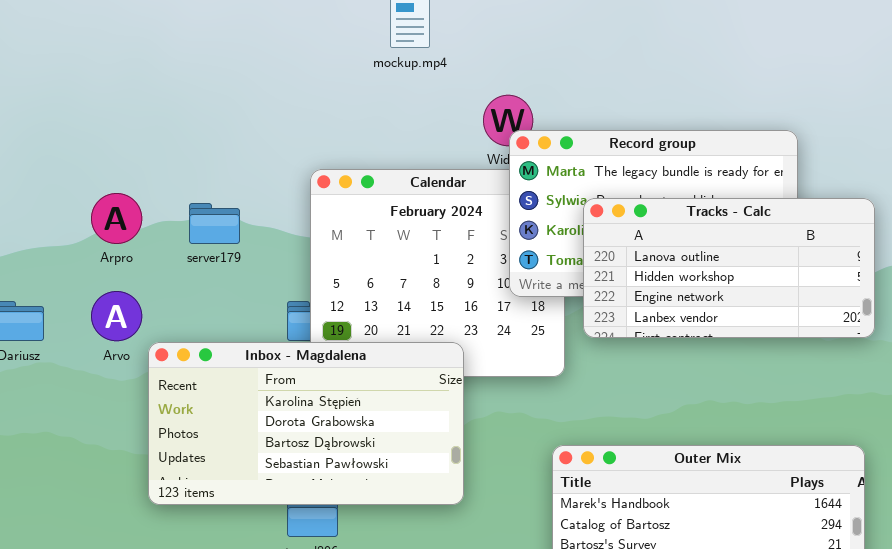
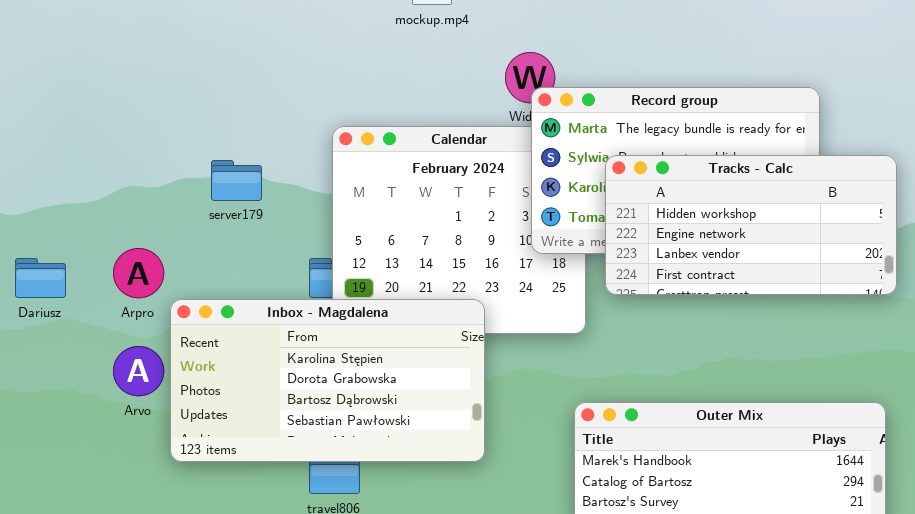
Arpro: [91,193,142,244] -> [113,248,164,298], moved
Tracks - Calc: [583,198,875,338] -> [605,155,897,295], scrolled down 1 row
Arvo: [91,291,142,341] -> [113,346,164,396], moved

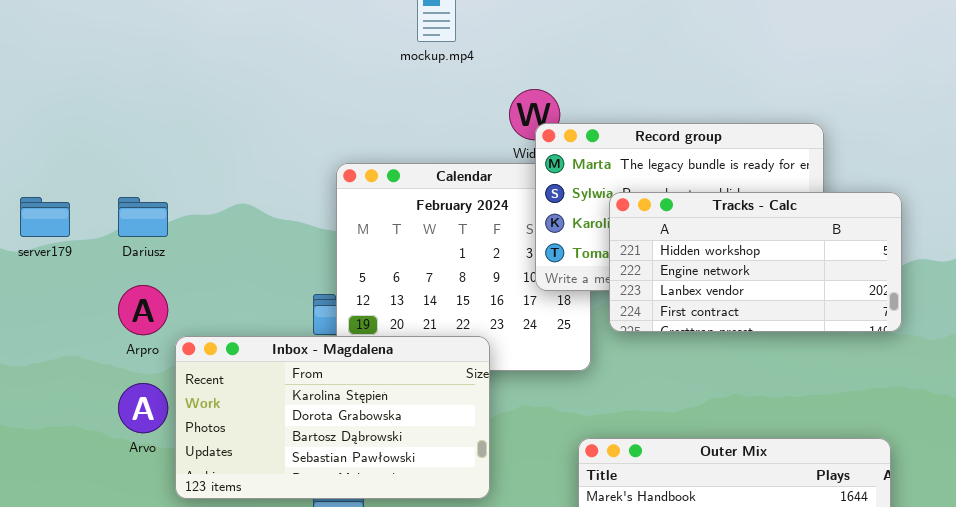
server179: [211,160,262,201] -> [20,197,70,237], moved
Dariusz: [15,258,66,298] -> [118,197,168,237], moved

